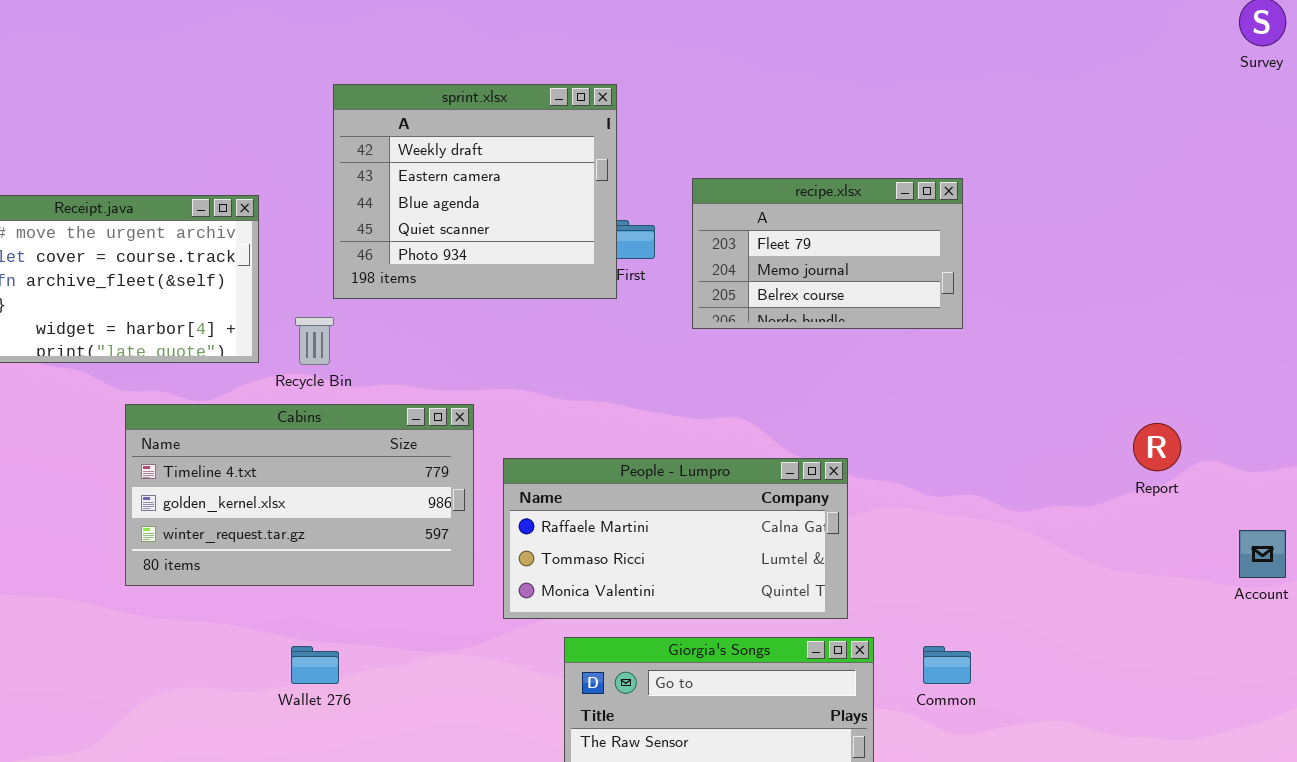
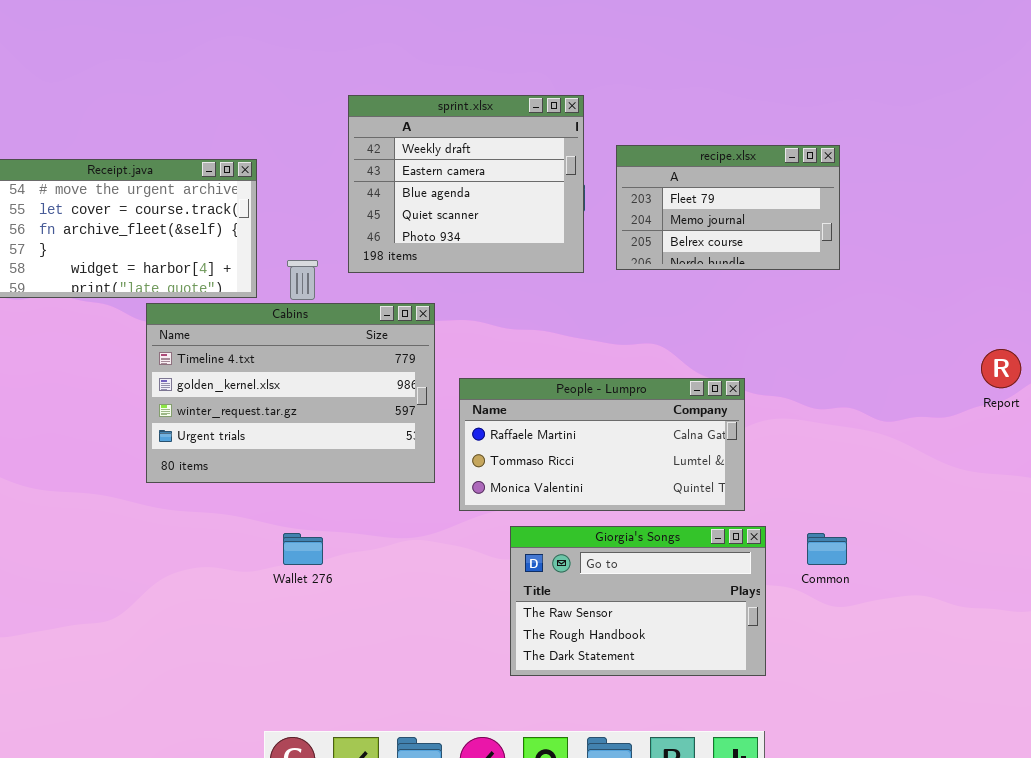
sprint.xlsx: [333,84,617,299] -> [348,95,584,273], moved
Cabins: [125,404,474,586] -> [146,303,435,483], resized

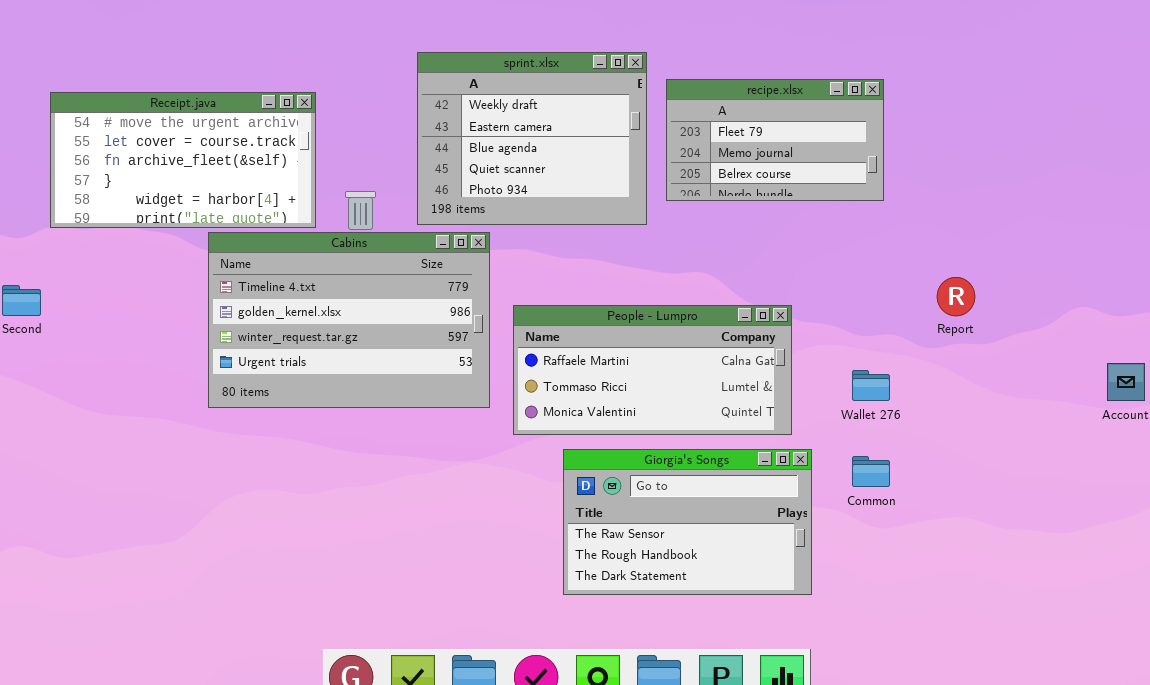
sprint.xlsx: [348,95,584,273] -> [417,52,647,225], moved
Report: [981,349,1021,388] -> [937,277,975,316], moved
Wallet 276: [283,533,323,565] -> [852,370,890,401], moved

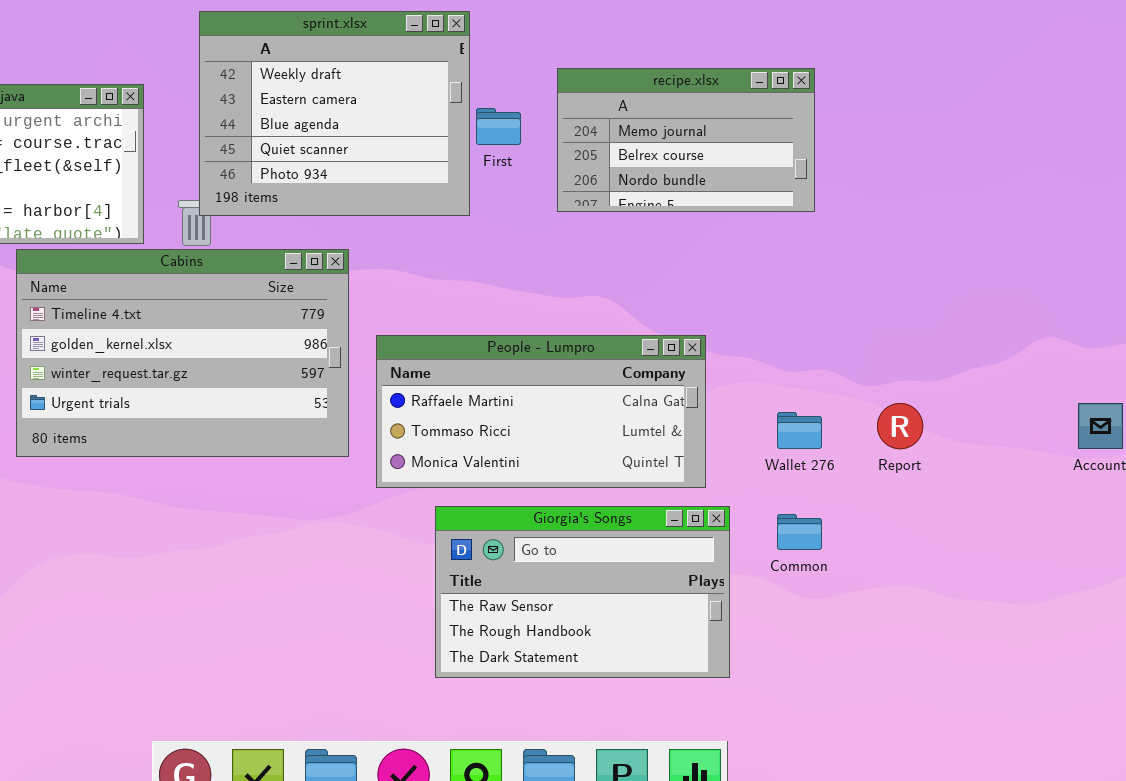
sprint.xlsx: [417,52,647,225] -> [199,11,470,216], moved
recipe.xlsx: [666,79,884,201] -> [557,68,815,212], scrolled down 1 row
Report: [937,277,975,316] -> [877,403,923,449], moved

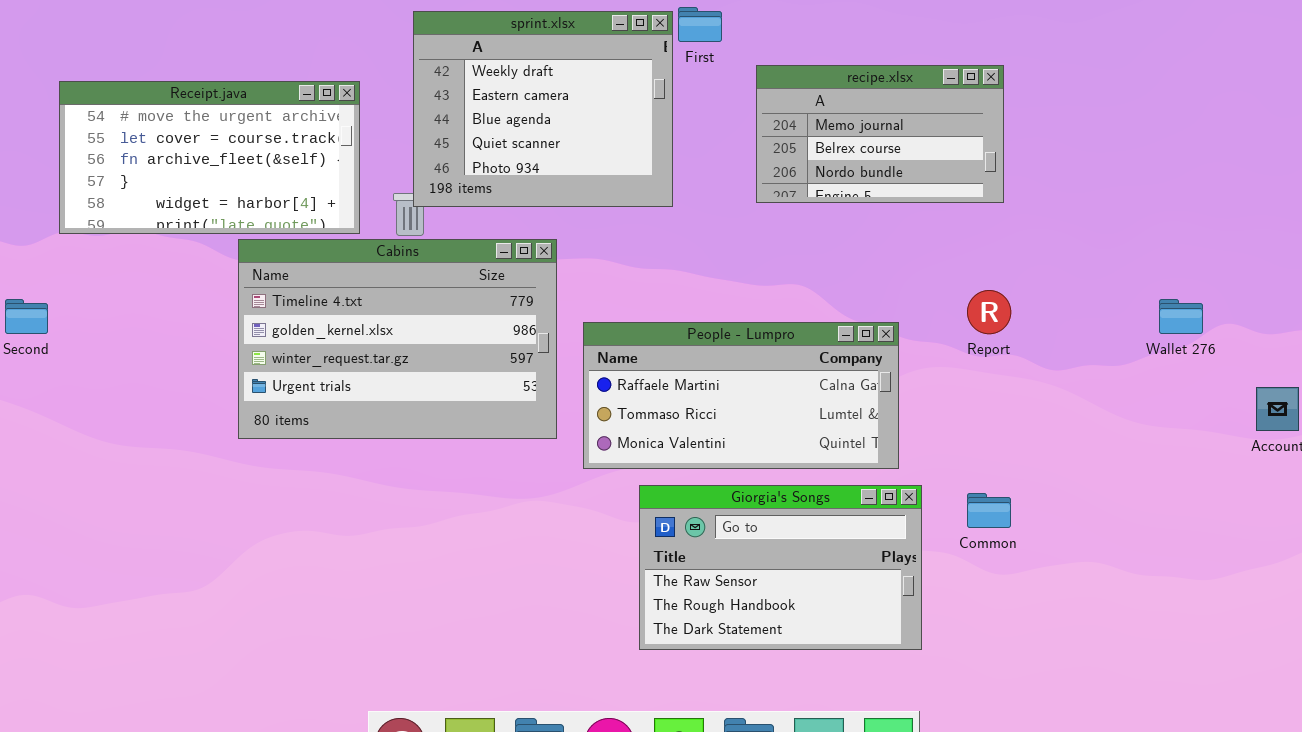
First: [476,108,521,145] -> [678,7,722,42], moved
Report: [877,403,923,449] -> [967,290,1011,334], moved
Wallet 276: [777,412,822,449] -> [1159,299,1203,334], moved

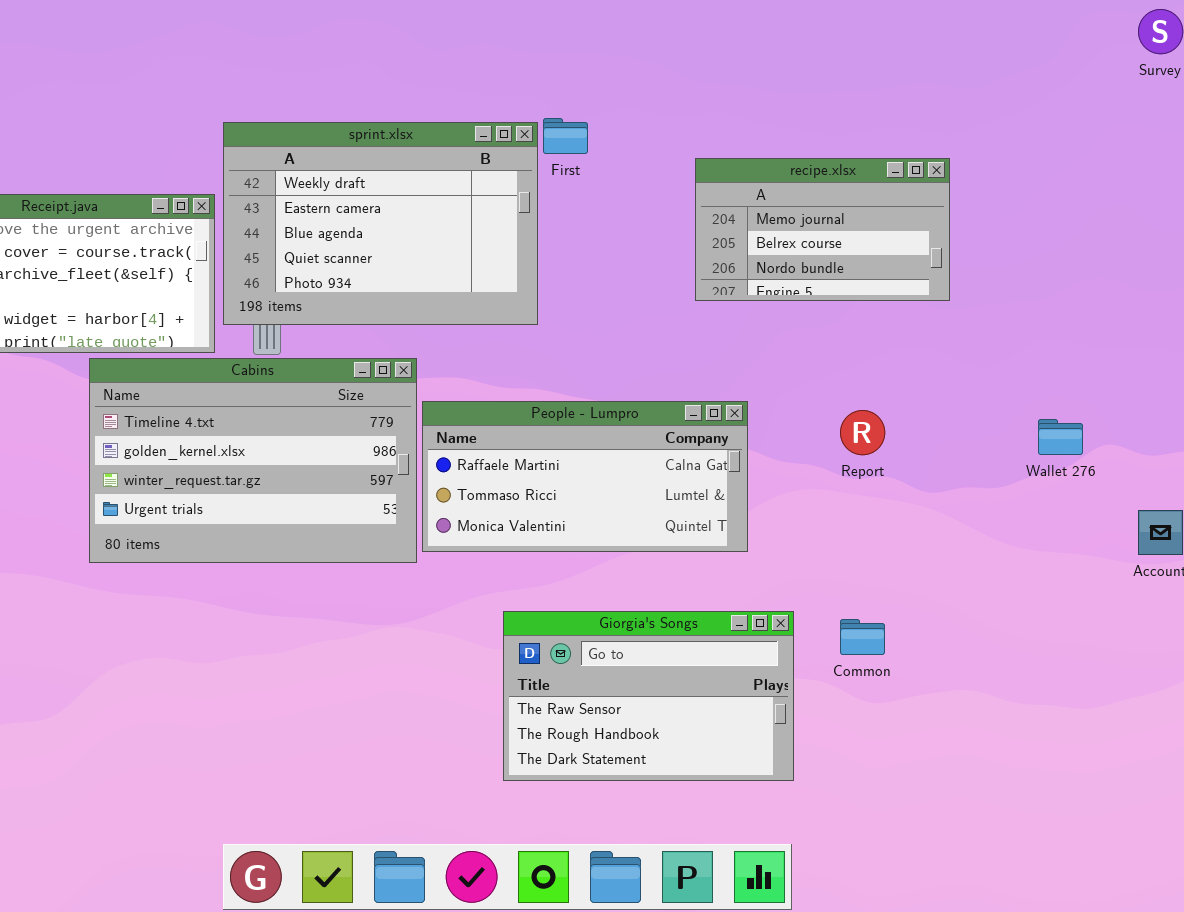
sprint.xlsx: [413,11,673,207] -> [223,122,538,325], resized
recipe.xlsx: [756,65,1004,203] -> [695,158,950,301], moved
People - Lumpro: [583,322,899,469] -> [422,401,748,552], moved

